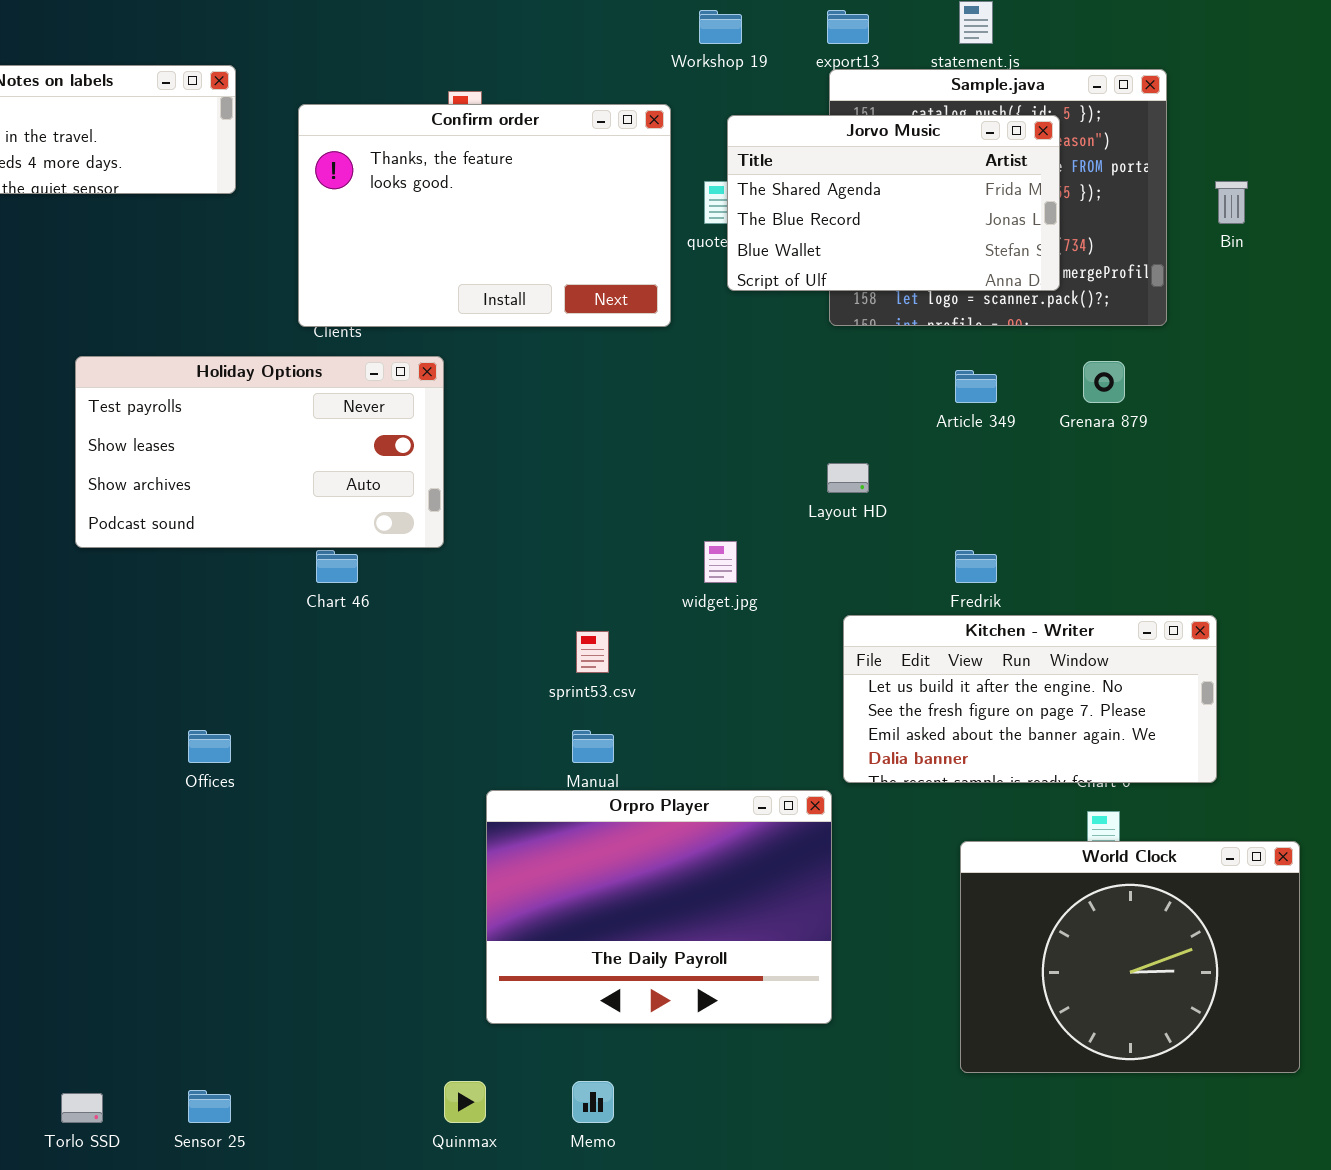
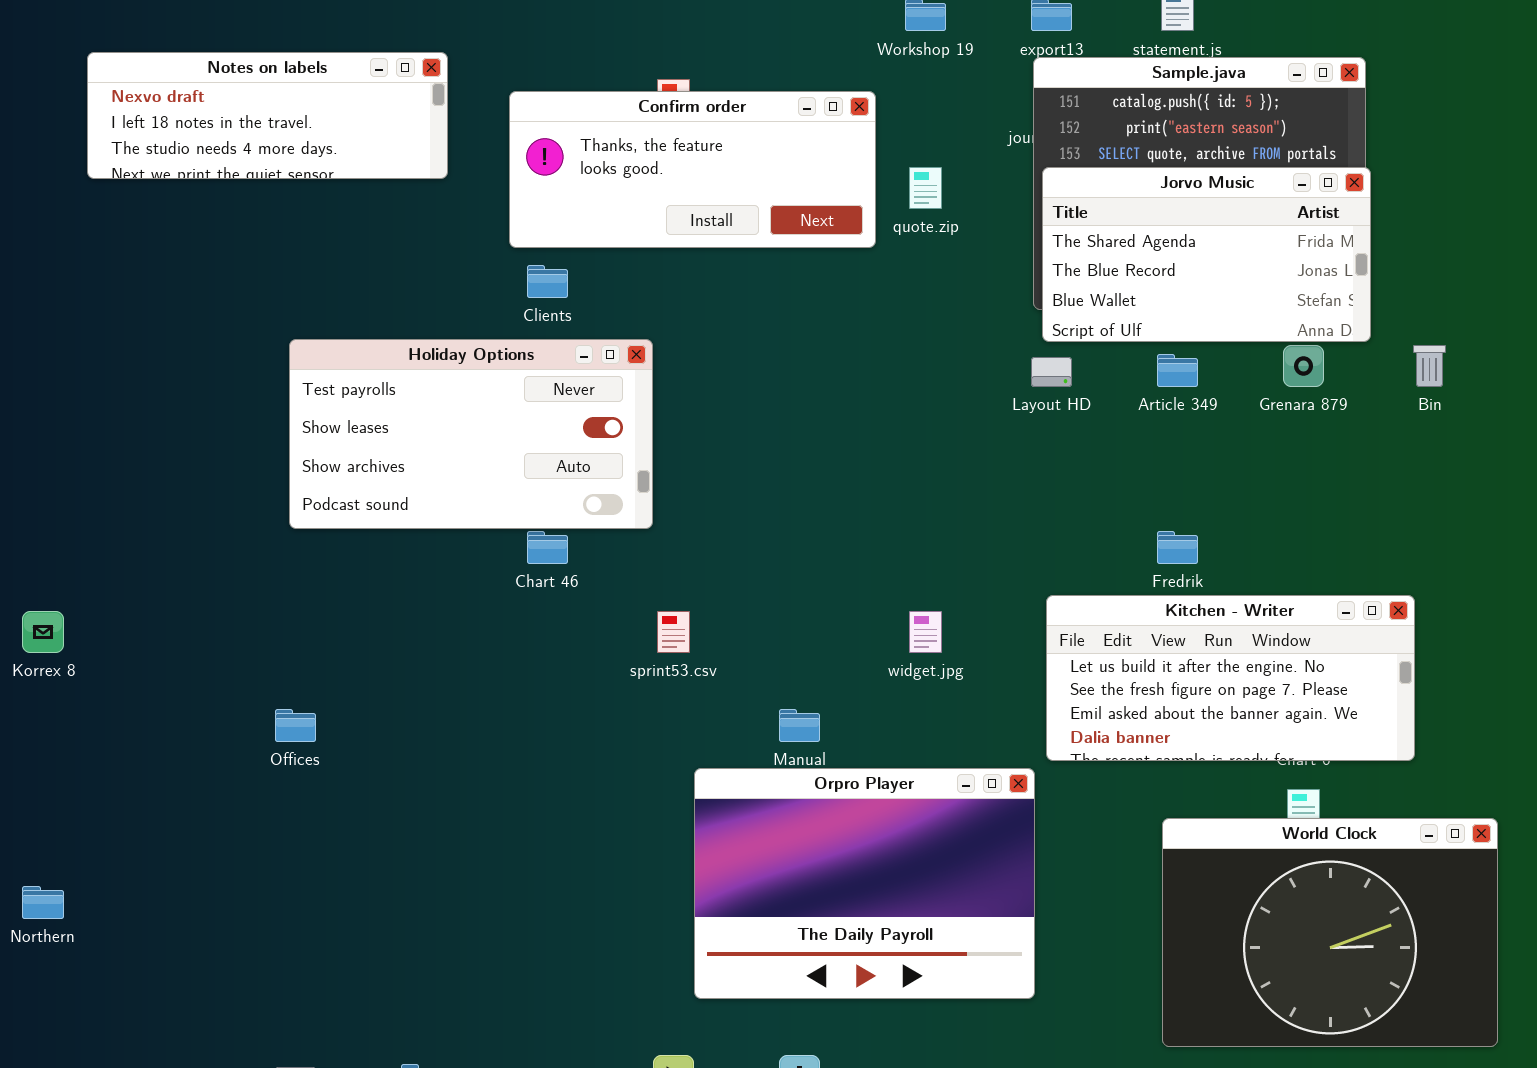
Confirm order: [298,104,671,327] -> [509,91,876,248], resized
Jorvo Music: [727,115,1060,291] -> [1042,167,1371,342], moved
Bin: [1215,181,1248,224] -> [1413,345,1446,387], moved
Layout HD: [827,463,869,493] -> [1031,357,1072,387], moved
widget.jpg: [704,541,737,583] -> [909,611,942,653], moved
sprint53.csv: [576,631,609,673] -> [657,611,690,653], moved
Offices: [188,730,231,763] -> [275,709,316,742], moved

